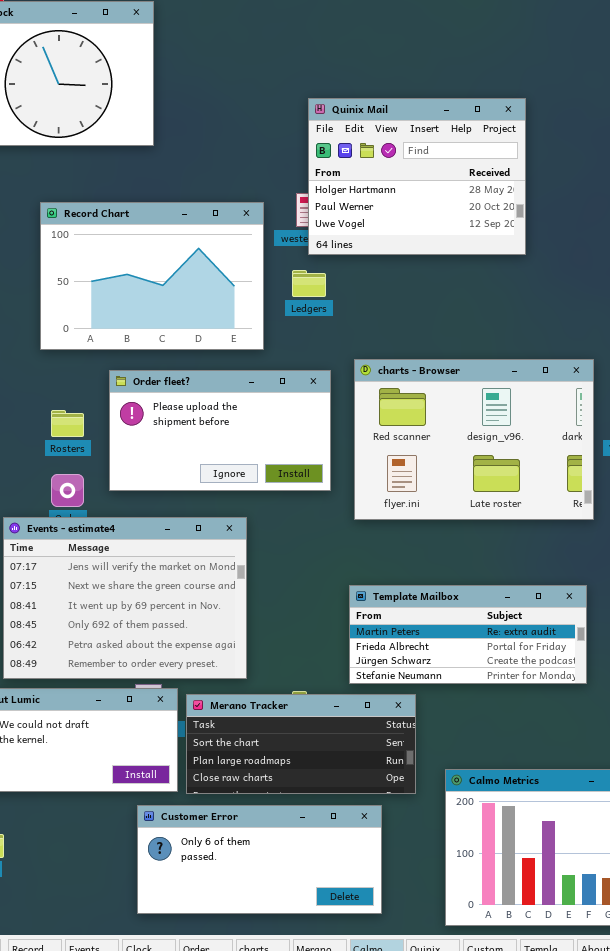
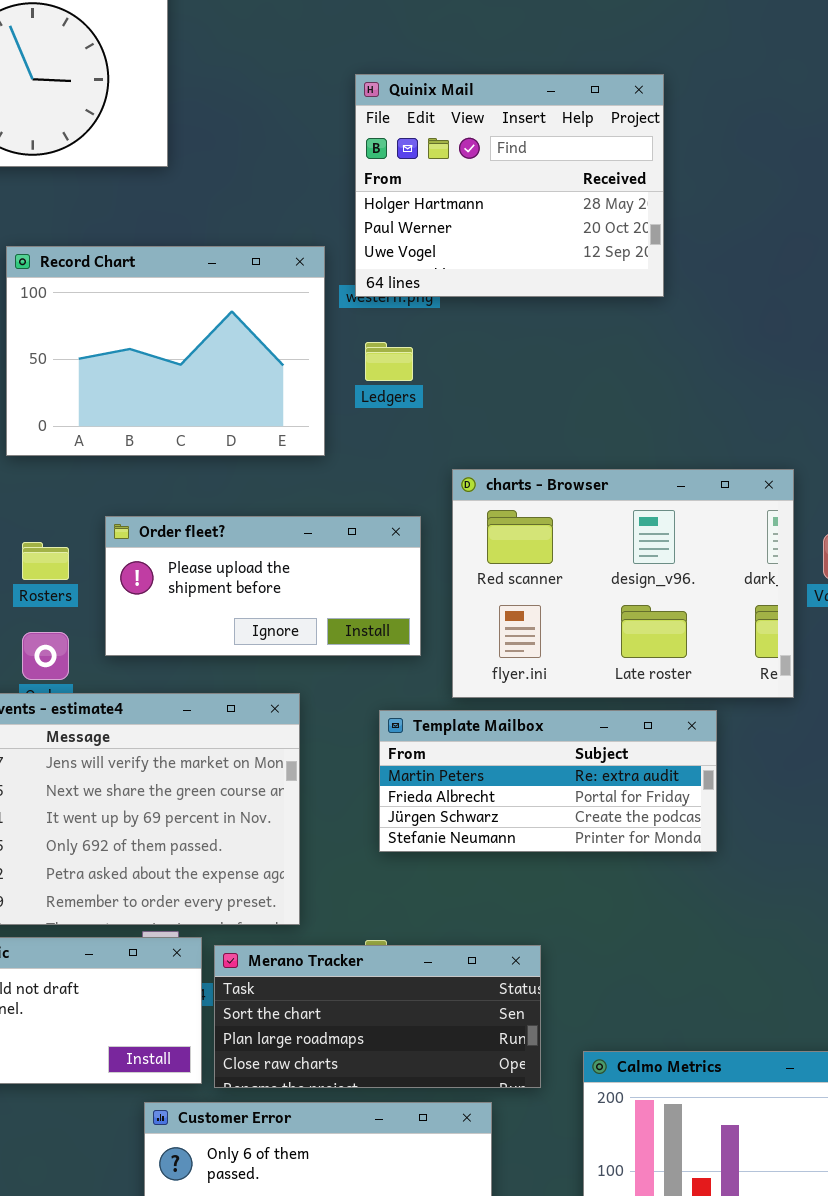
Quinix Mail: [308,98,526,255] -> [355,74,664,297], moved
Order fleet?: [109,370,331,491] -> [105,516,421,656], resized
Template Mailbox: [349,585,587,684] -> [379,710,717,852], moved

